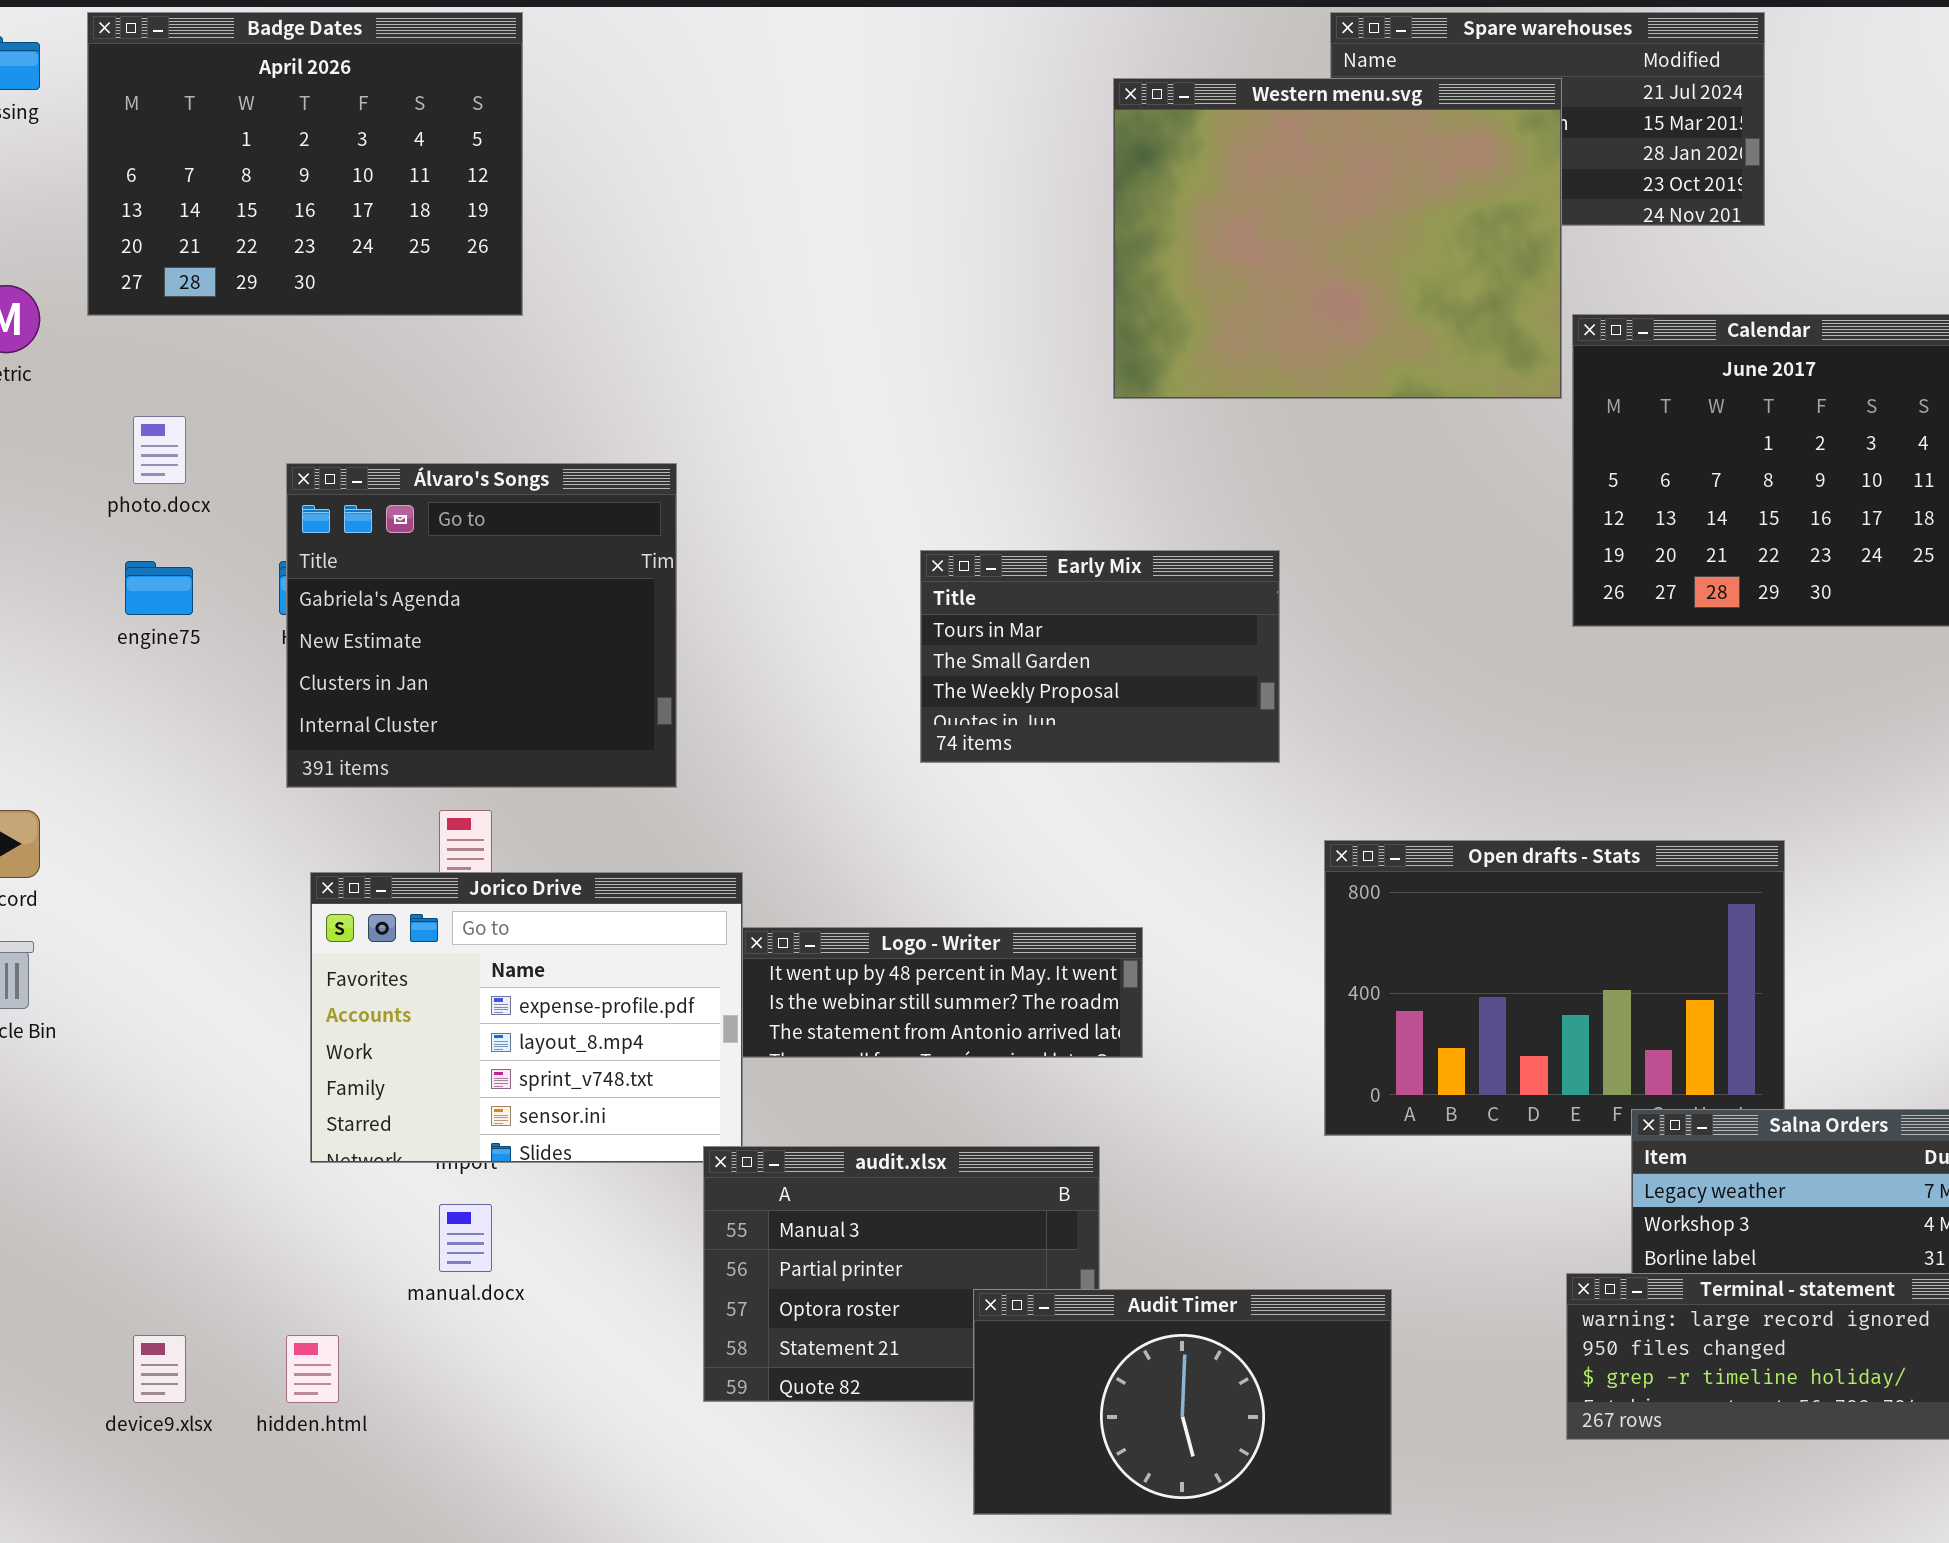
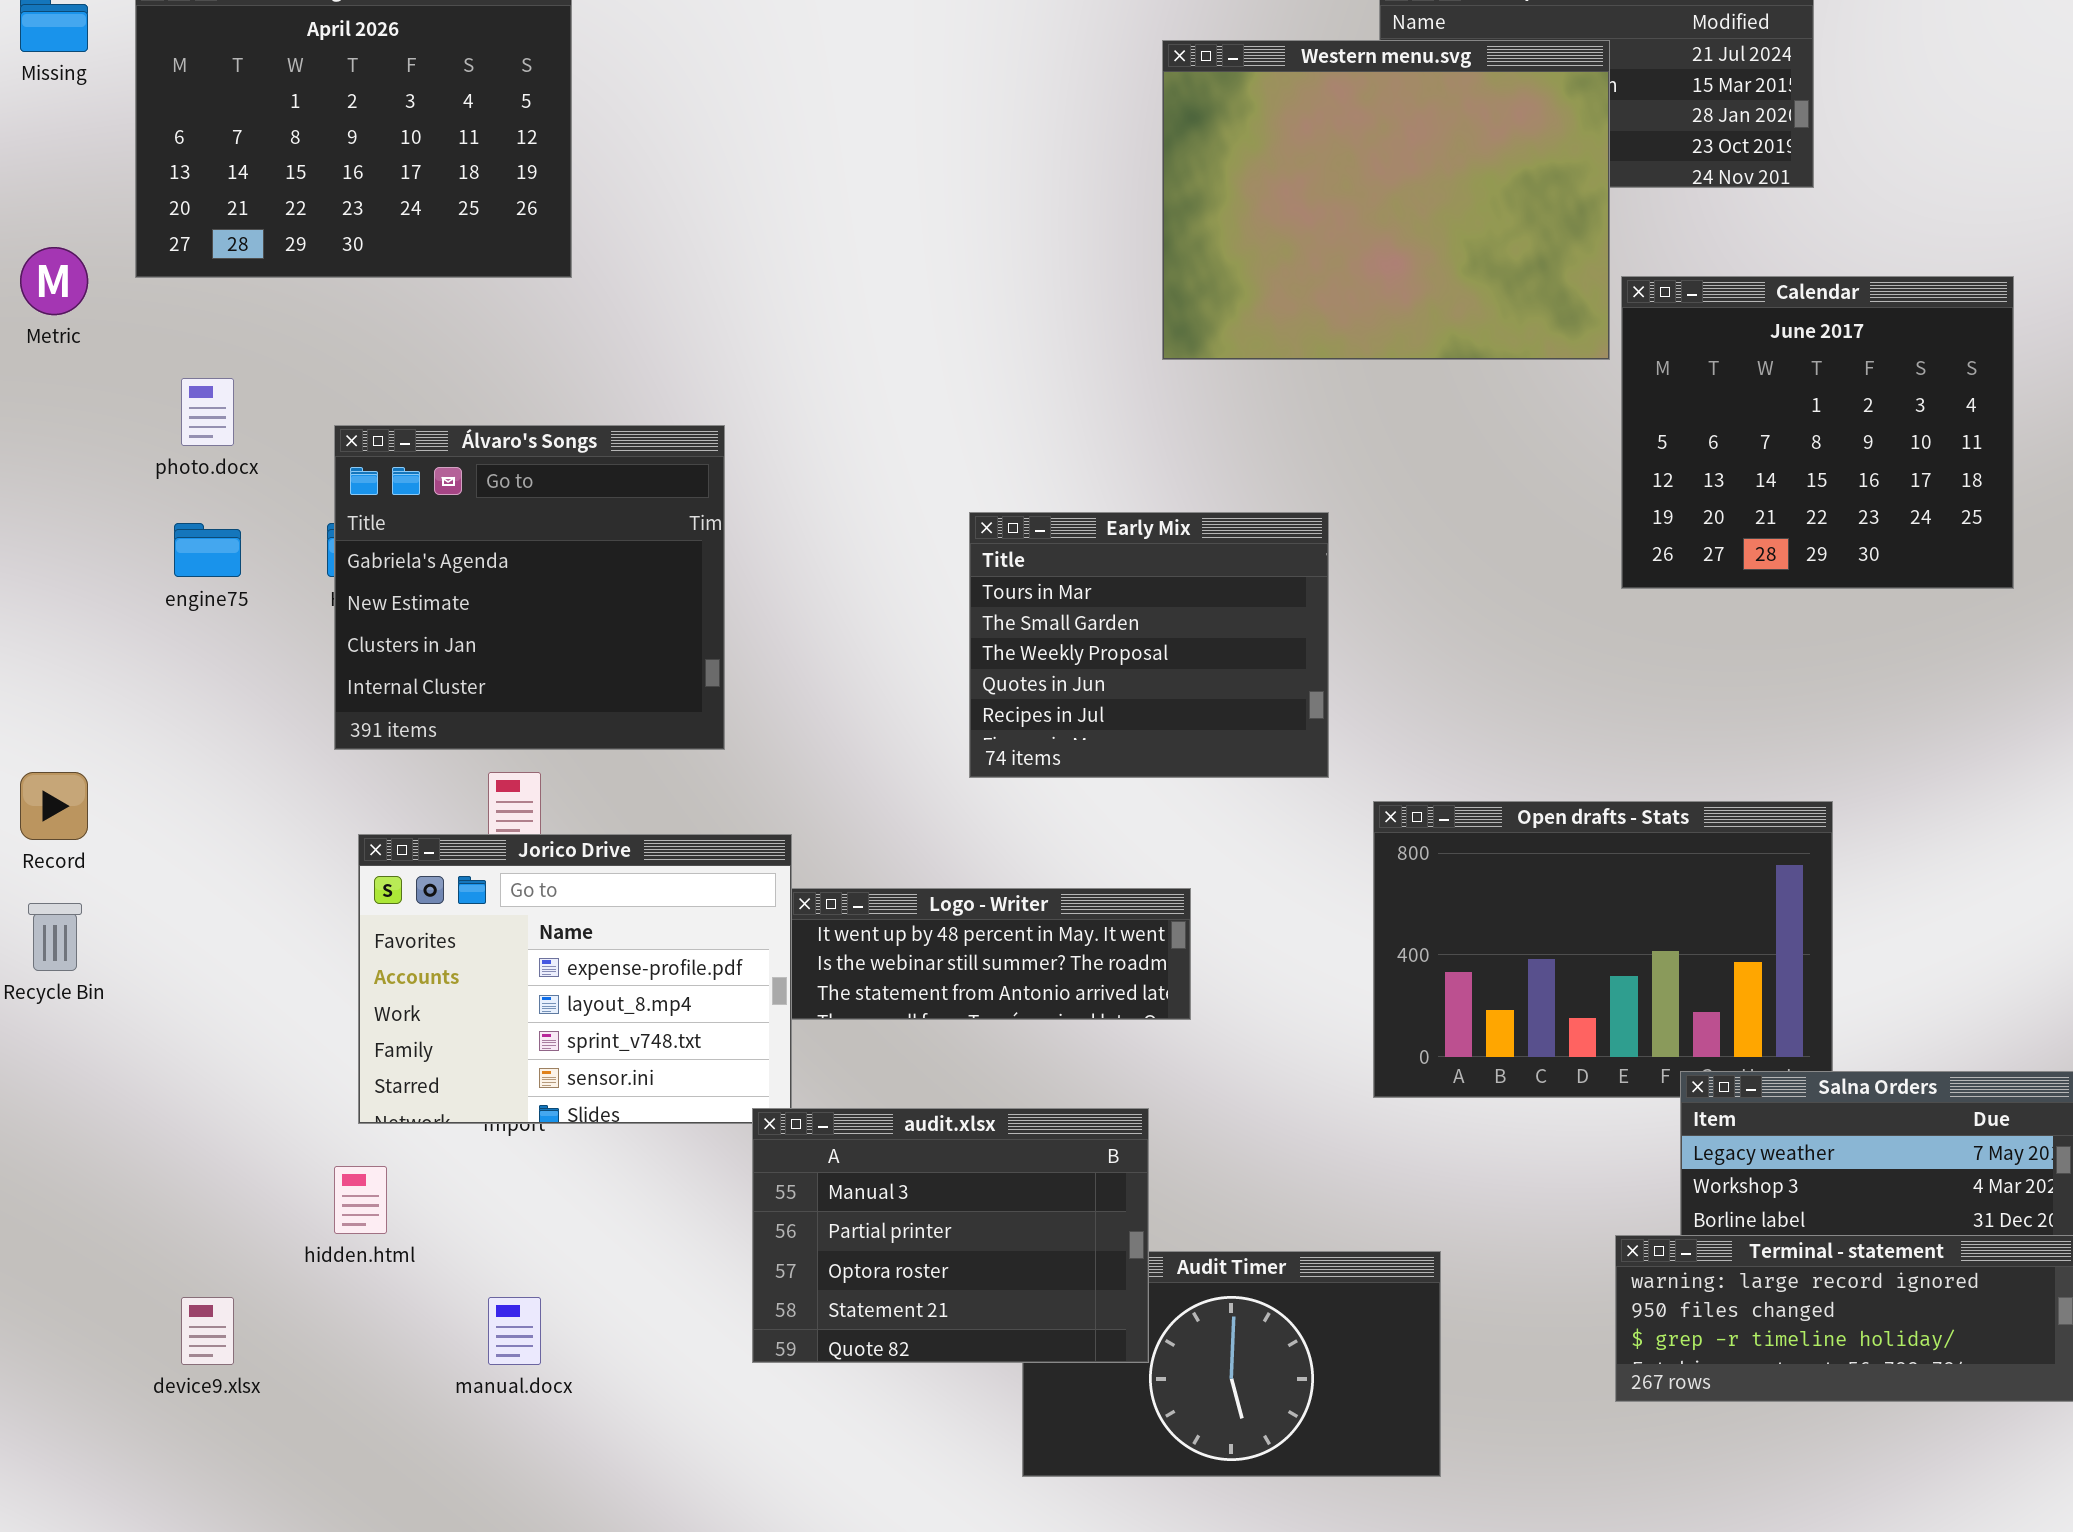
Early Mix: [920,550,1280,763] -> [969,512,1329,778], resized
audit.xlsx: [703,1146,1100,1402] -> [752,1108,1149,1363], raised
manual.docx: [439,1204,492,1272] -> [488,1297,541,1365], moved
hidden.html: [286,1335,339,1403] -> [334,1166,387,1234], moved

